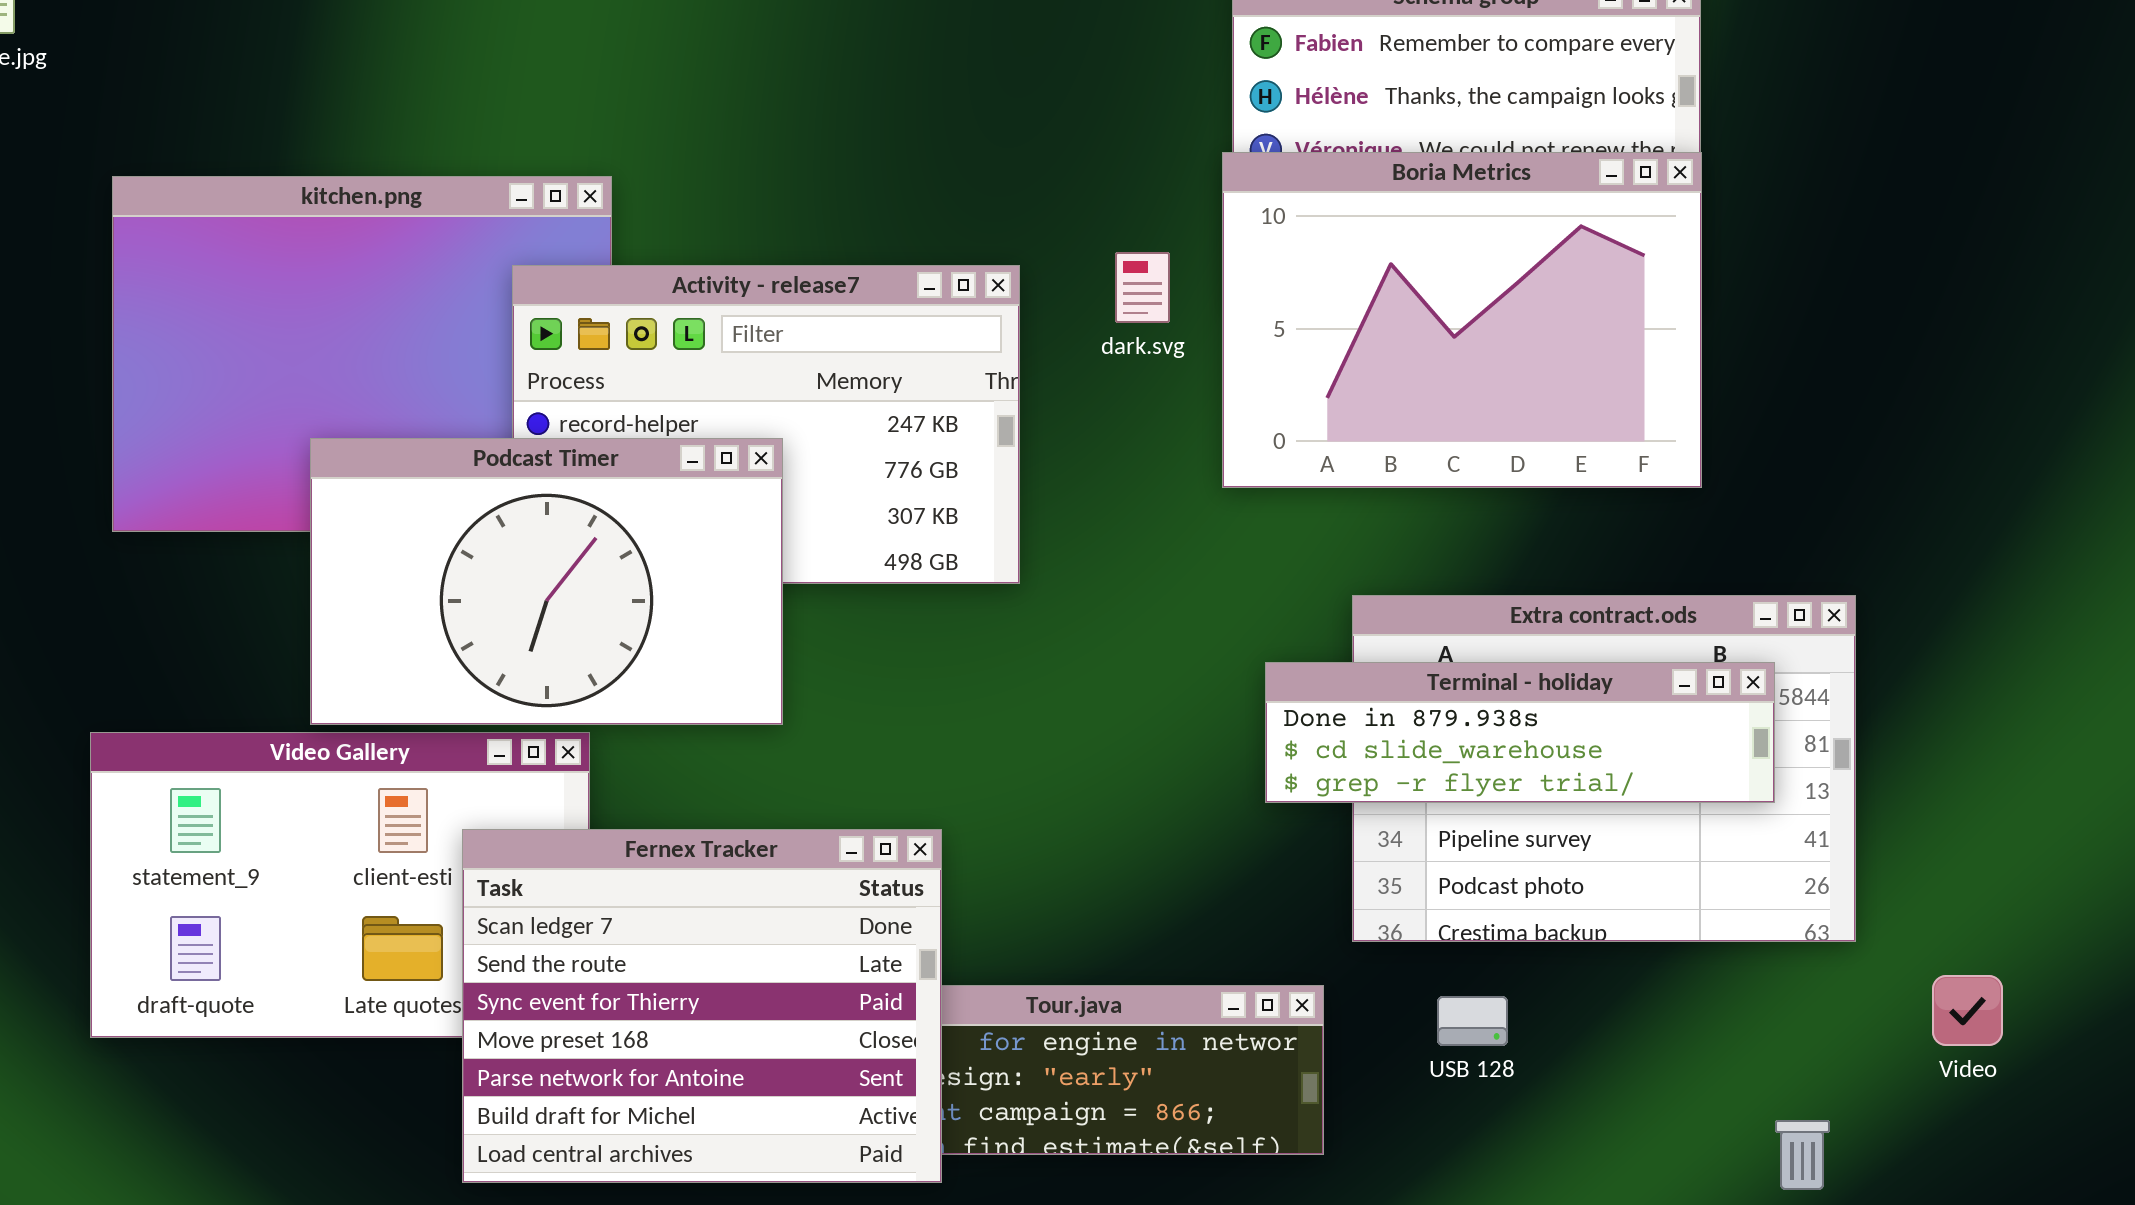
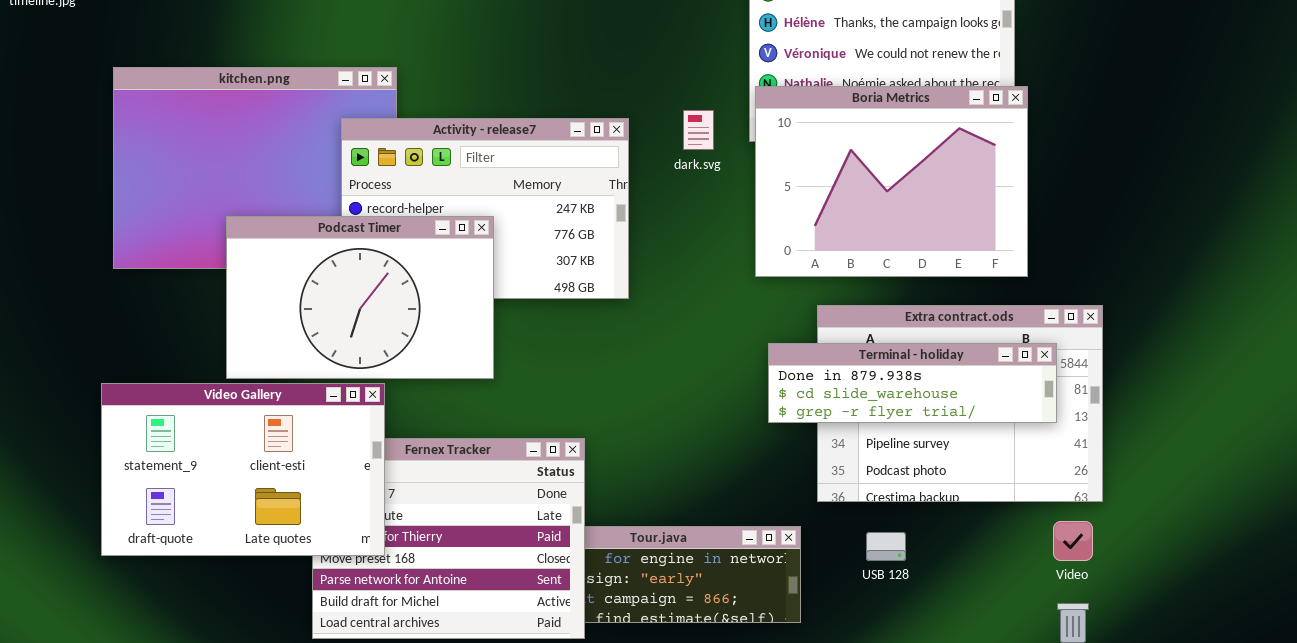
Boria Metrics: [1222,152,1702,488] -> [755,86,1028,277], moved
Video Gallery: [90,732,590,1038] -> [101,383,385,556], raised
Video: [1932,975,2003,1046] -> [1053,521,1093,561], moved

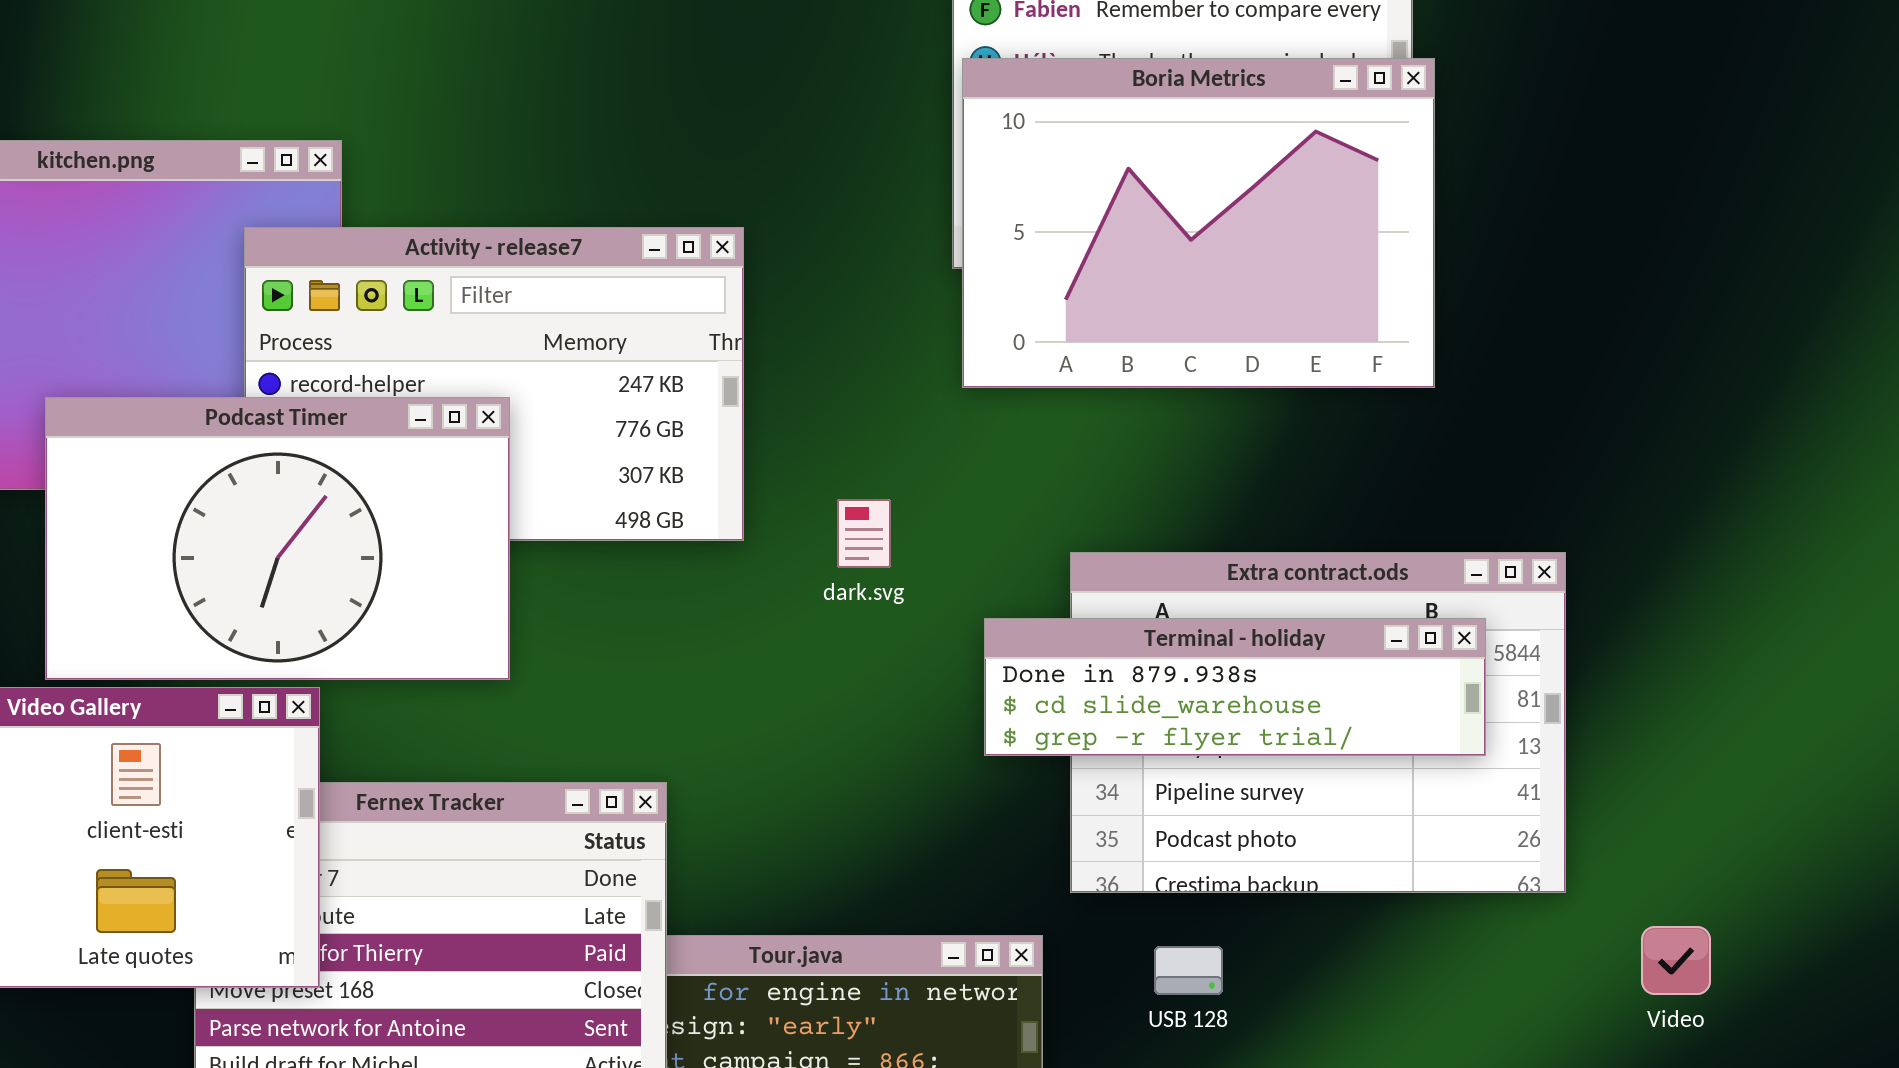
Boria Metrics: [755,86,1028,277] -> [962,58,1435,388], moved
dark.svg: [683,110,714,150] -> [837,499,891,568], moved
Video: [1053,521,1093,561] -> [1641,926,1711,995], moved

